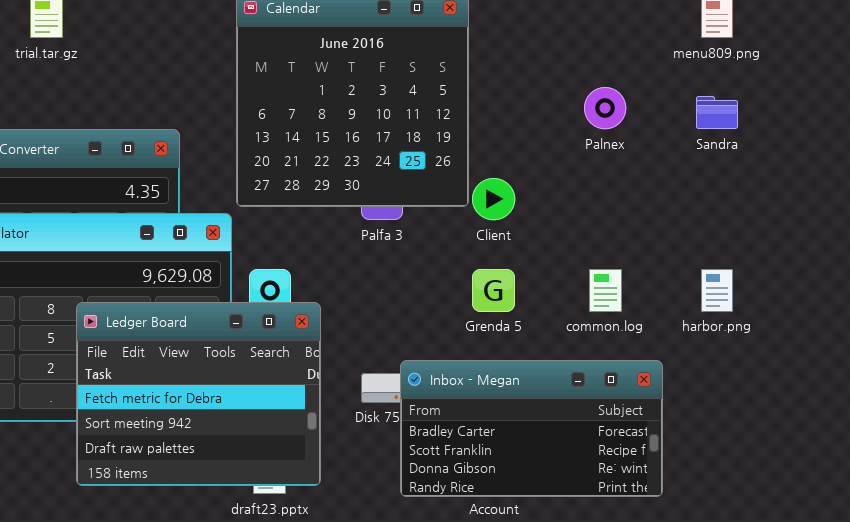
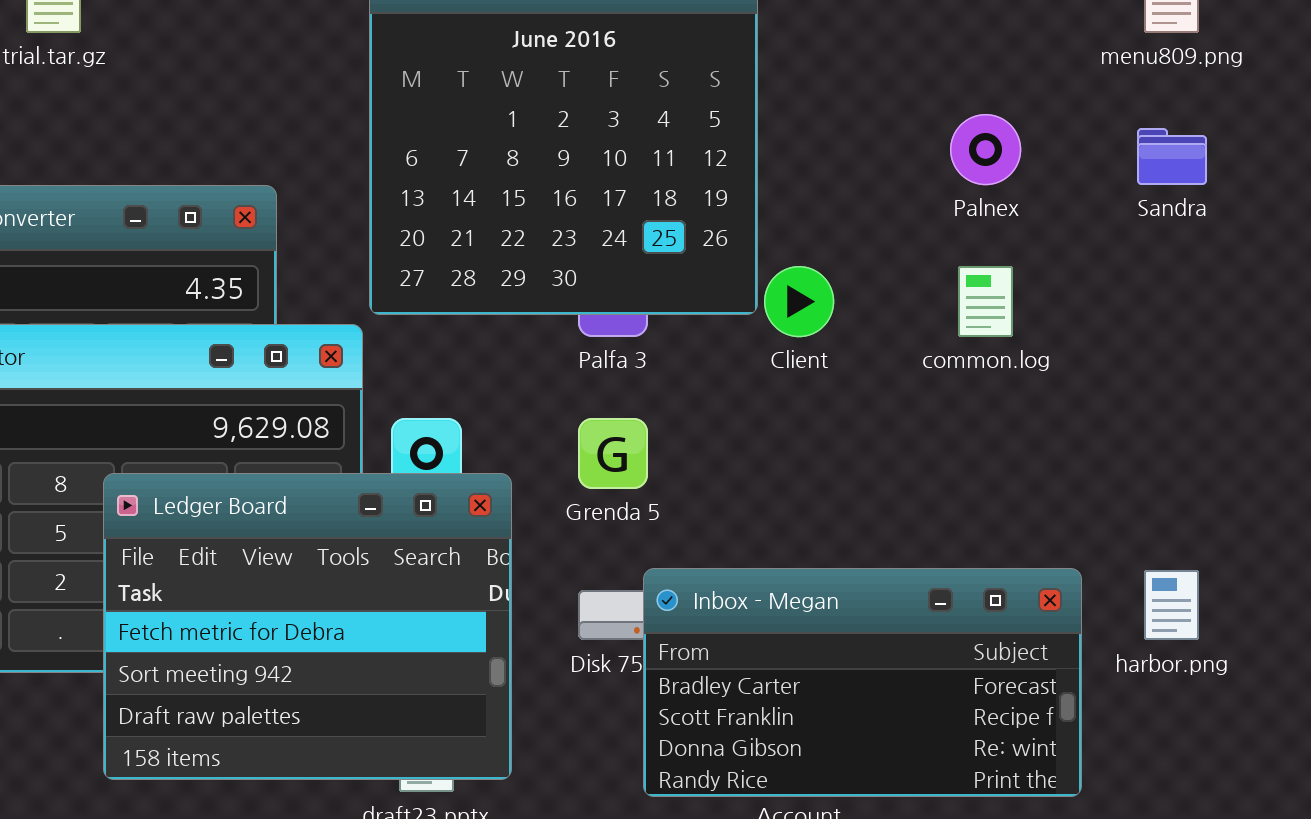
Grenda 5: [472,269,515,312] -> [578,418,648,489], moved
common.log: [589,269,622,312] -> [958,266,1013,337], moved
harbor.png: [701,269,733,312] -> [1144,570,1199,640], moved

